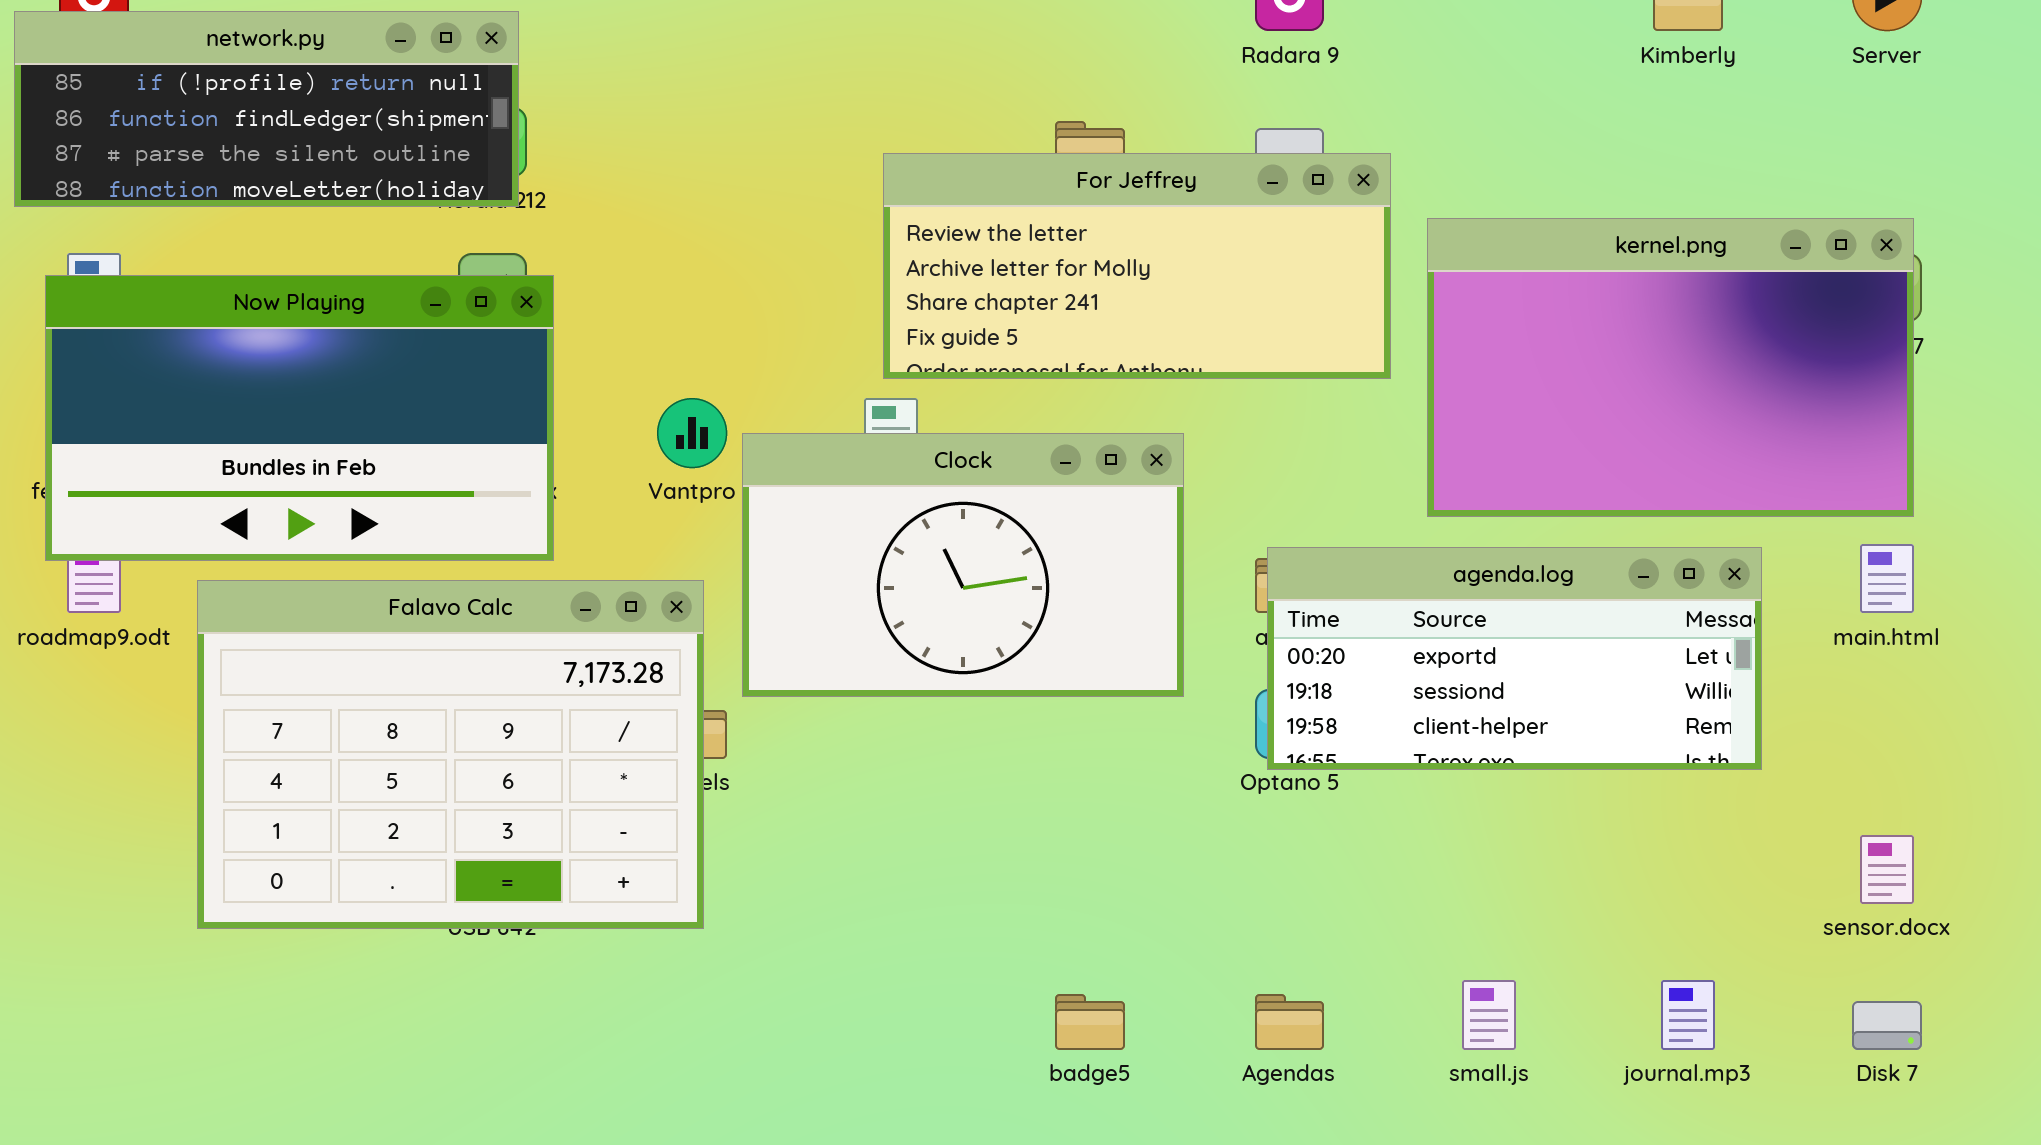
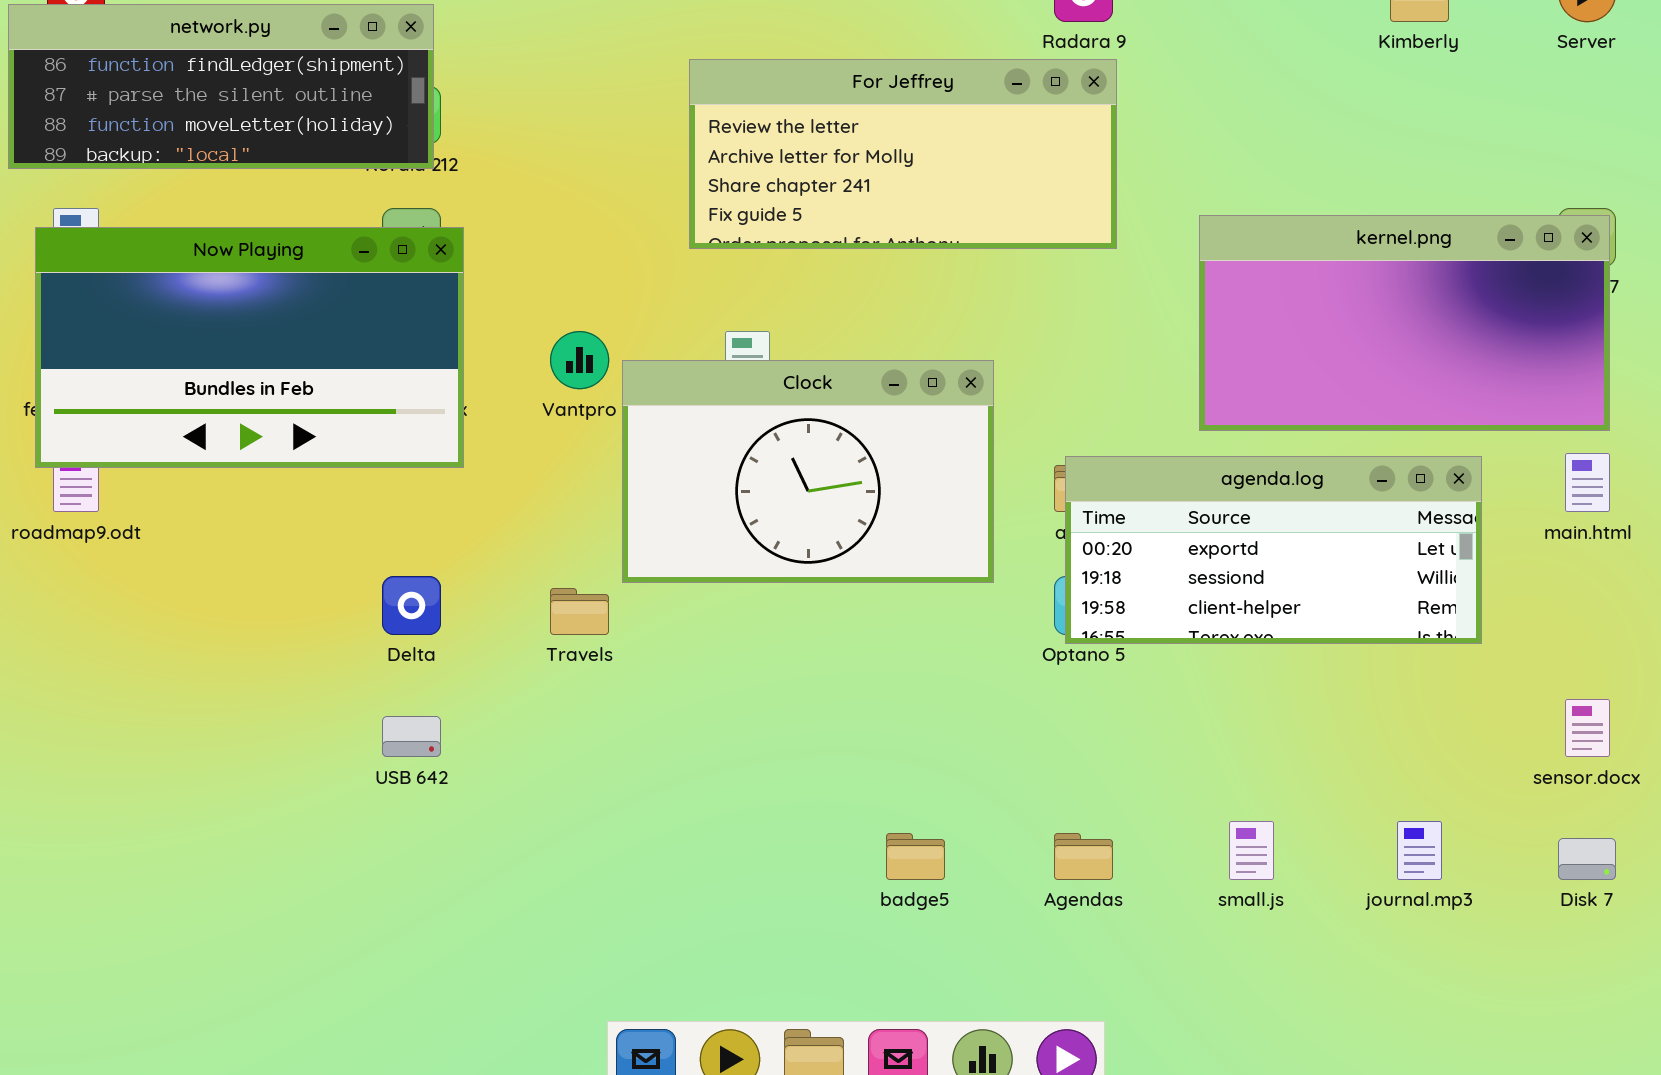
network.py: [14,11,519,207] -> [8,4,434,169], scrolled down 1 row
For Jeffrey: [883,153,1391,379] -> [689,59,1117,249], moved
kernel.png: [1427,218,1914,517] -> [1199,215,1610,431], resized
Falavo Calc: [197,580,704,929] -> none, closed

